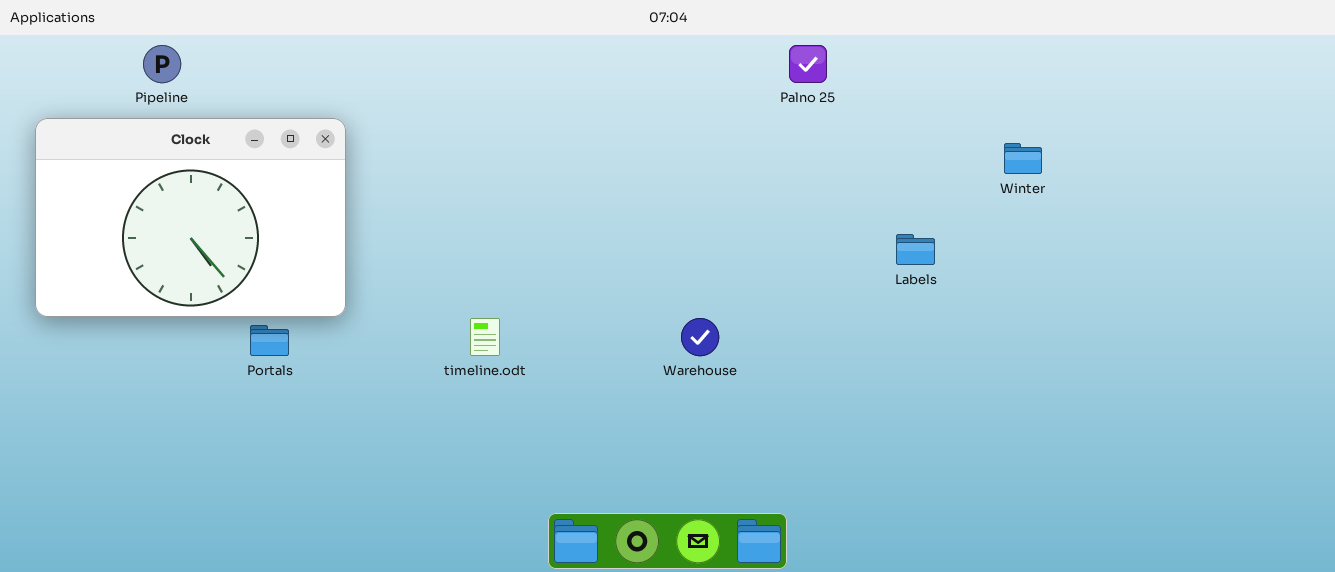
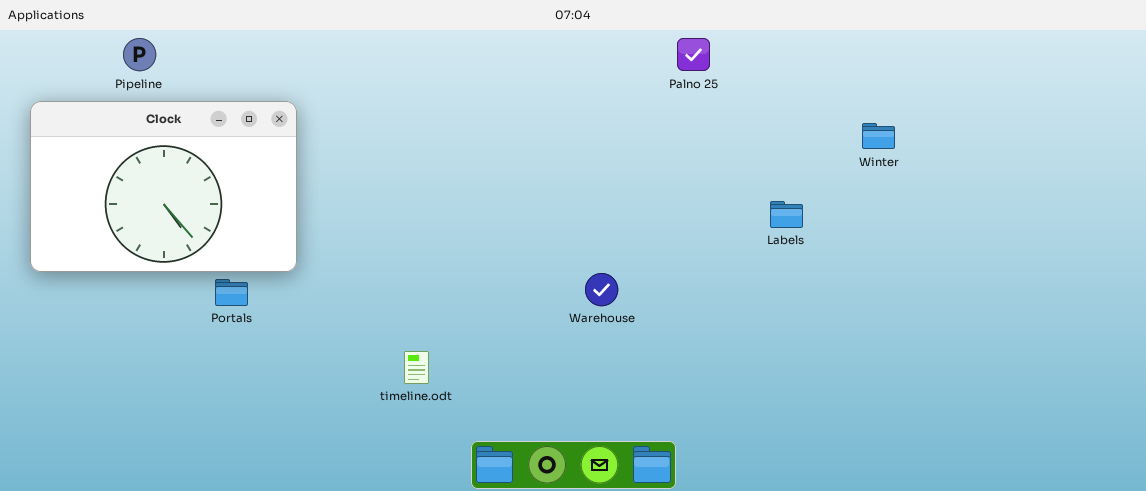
timeline.odt: [470,318,500,356] -> [404,351,429,384], moved

